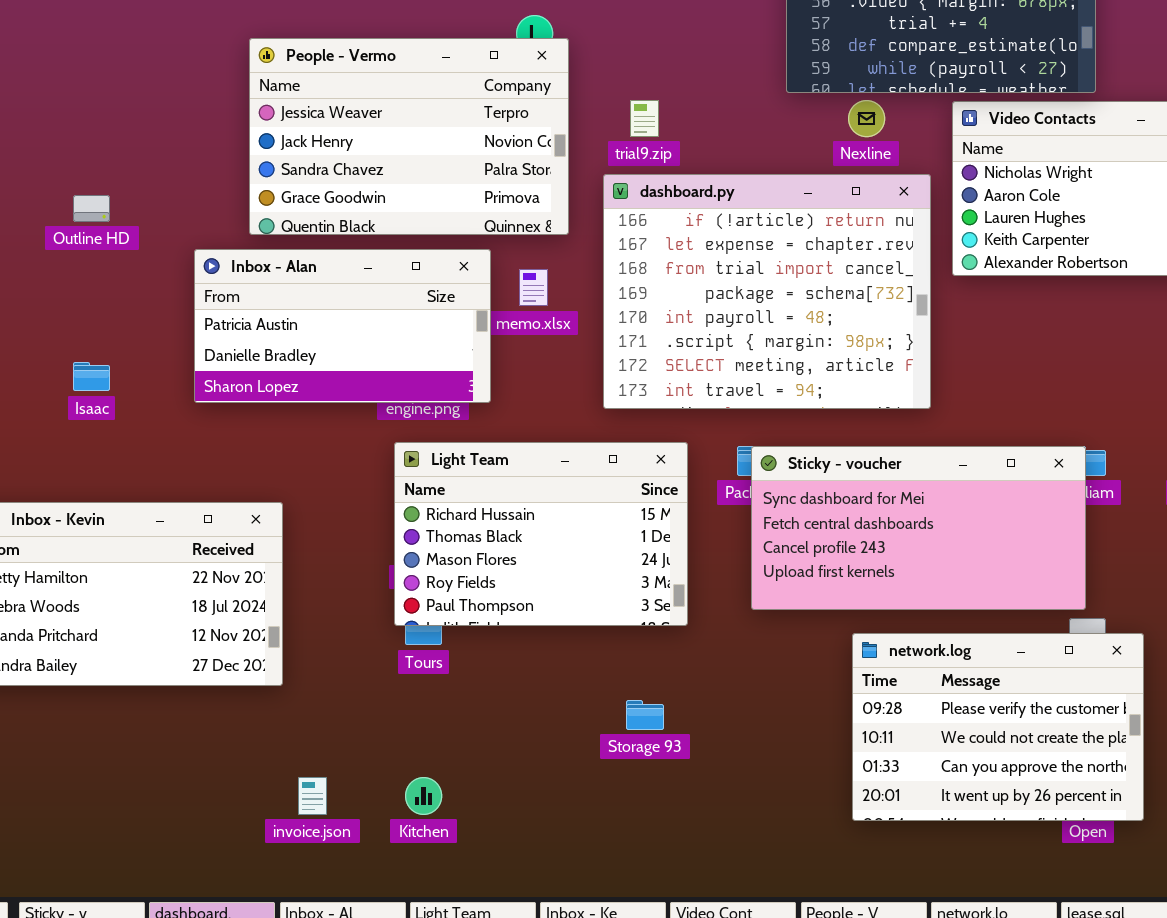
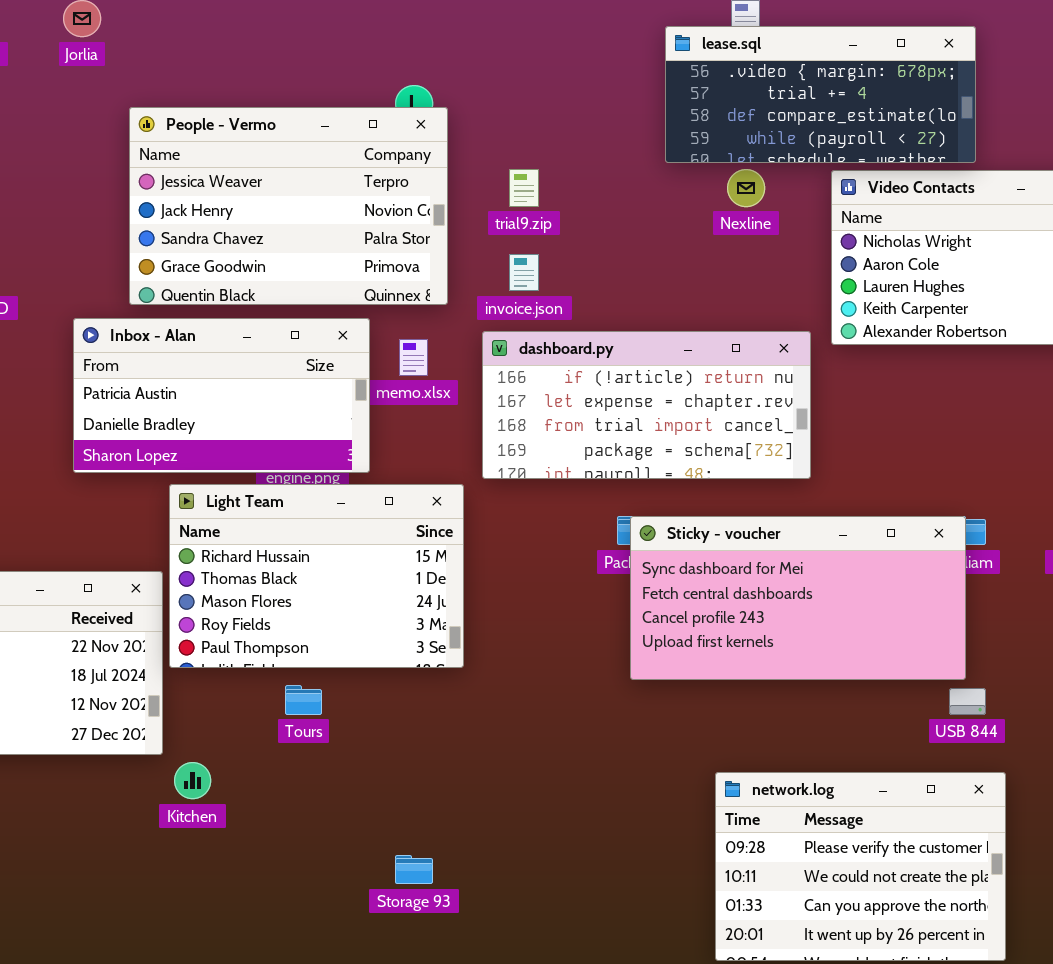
dashboard.py: [603,174,931,409] -> [482,331,811,479], resized
Light Team: [394,442,688,626] -> [169,484,464,668], moved
network.log: [852,633,1144,821] -> [715,772,1006,961], moved
Storage 93: [626,700,664,730] -> [395,855,433,884], moved
invoice.json: [298,777,327,815] -> [509,254,539,291], moved
Kitchen: [405,777,442,815] -> [174,762,211,799], moved

